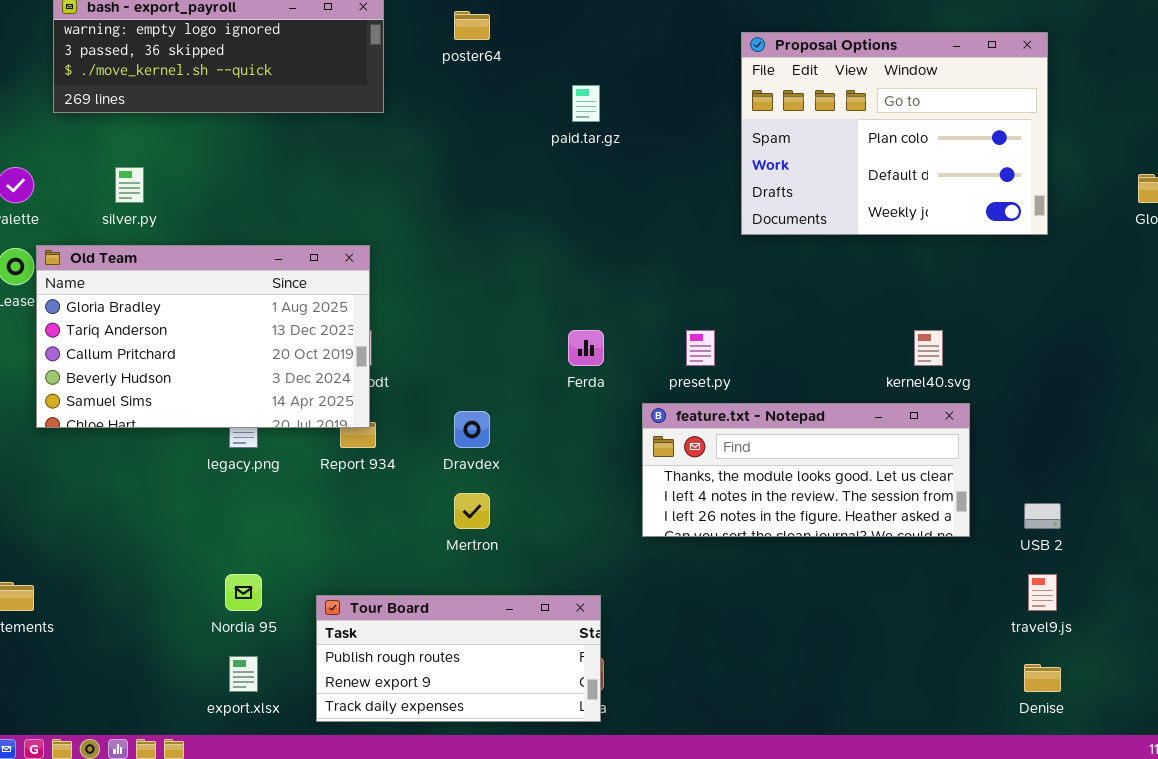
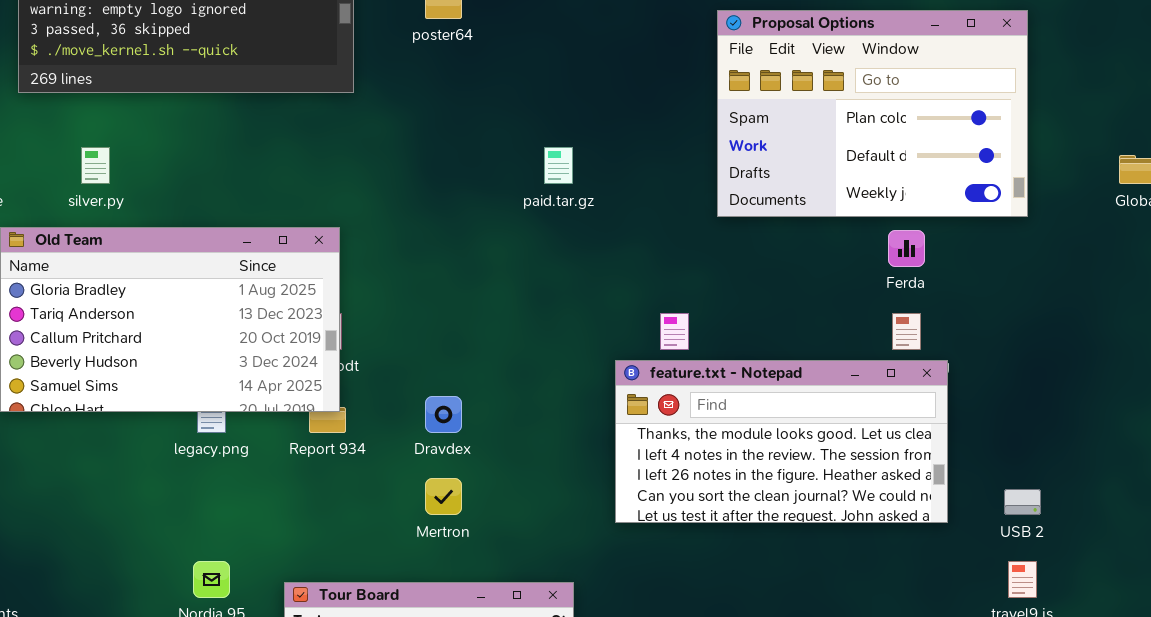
paid.tar.gz: [572,85,600,122] -> [544,147,573,184], moved
Ferda: [568,330,604,366] -> [888,230,925,267], moved
feature.txt - Notepad: [642,403,970,537] -> [615,360,948,523], resized

